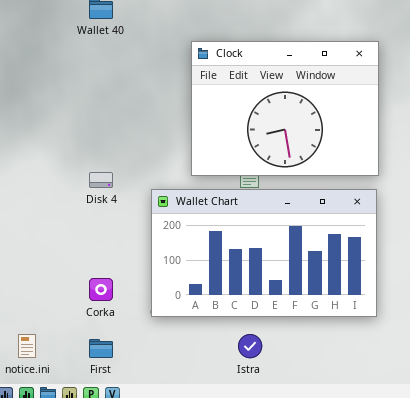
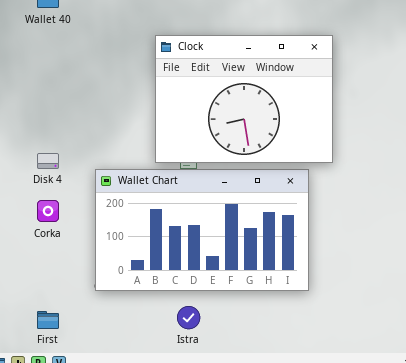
Clock: [191,41,379,176] -> [155,35,333,163], moved
Corka: [89,278,113,301] -> [37,200,59,222], moved

